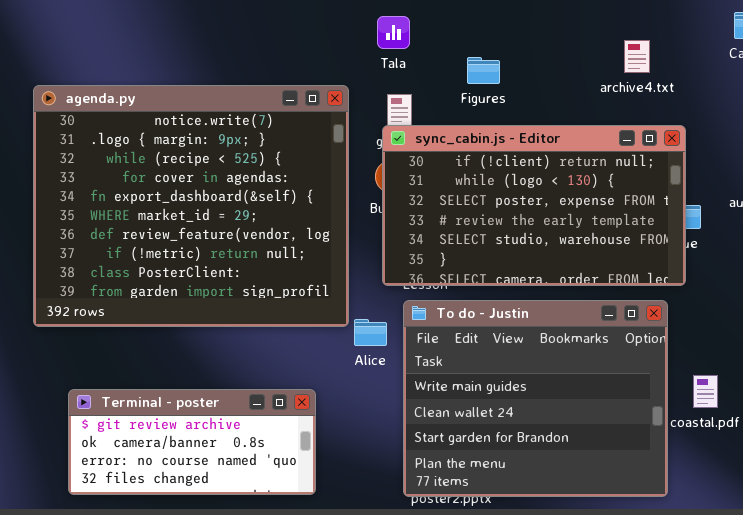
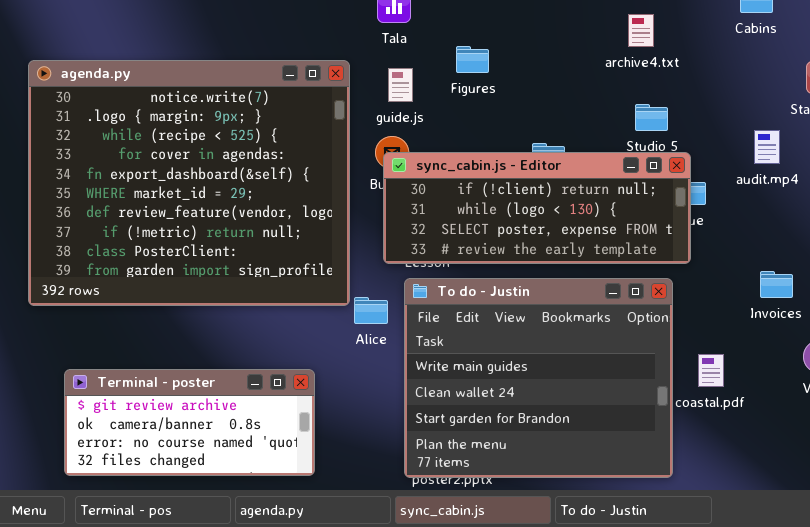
Figures: [467,57,500,84] -> [456,46,489,73], moved
sync_cabin.js - Editor: [382,125,686,286] -> [383,152,691,264], resized

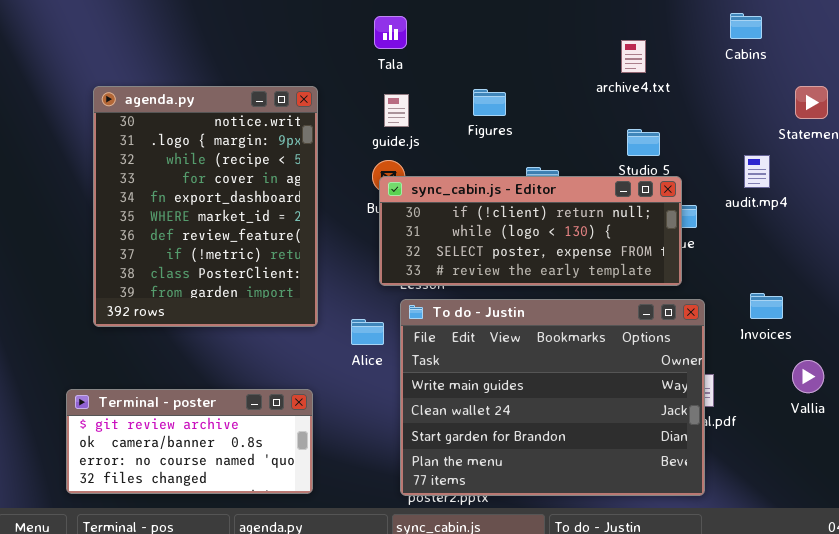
Figures: [456,46,489,73] -> [473,89,506,116], moved
agenda.py: [28,60,350,306] -> [93,86,318,327], moved, resized
To do - Justin: [404,278,673,478] -> [400,299,705,496], resized

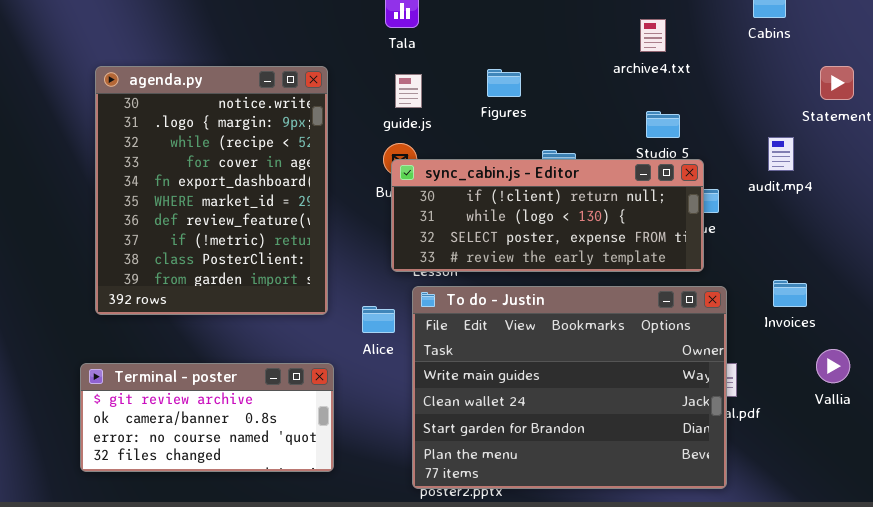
Terminal - poster: [66,389,313,494] -> [80,363,334,472], moved

